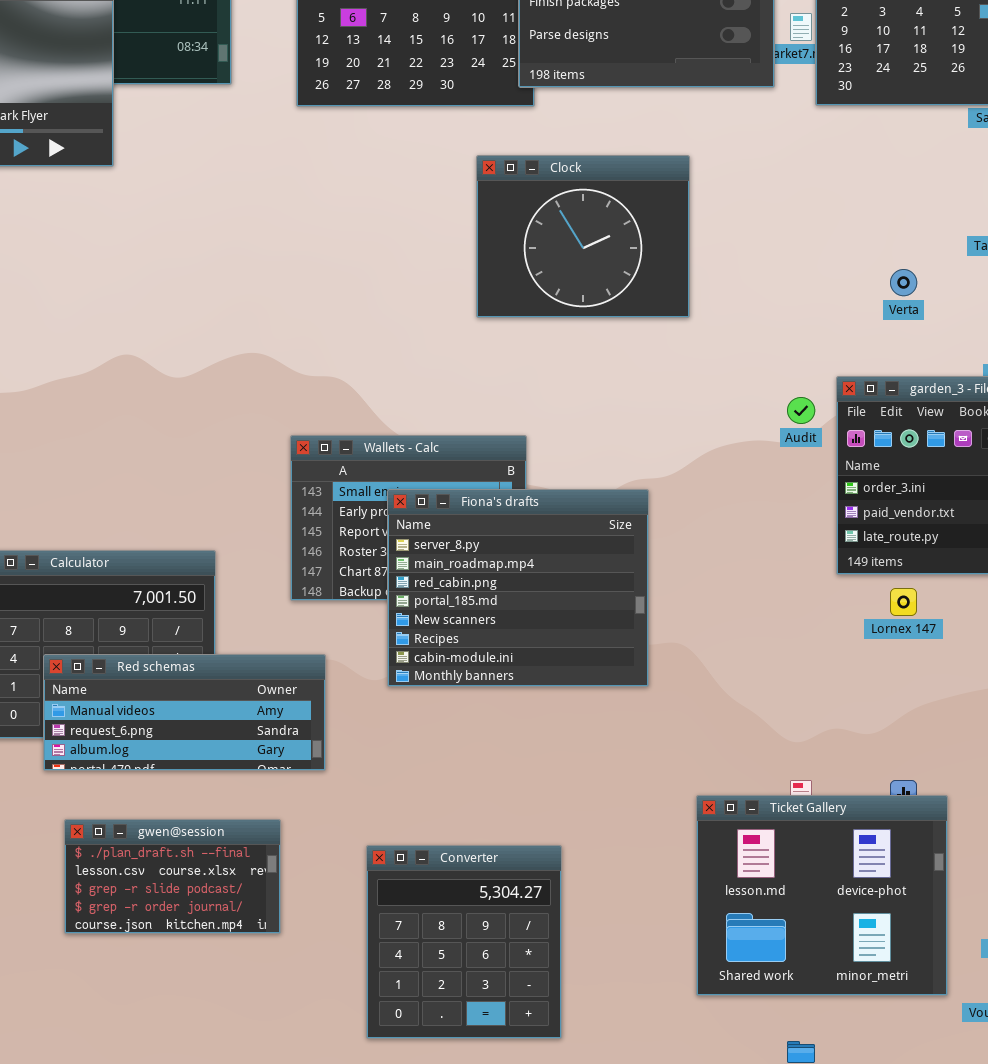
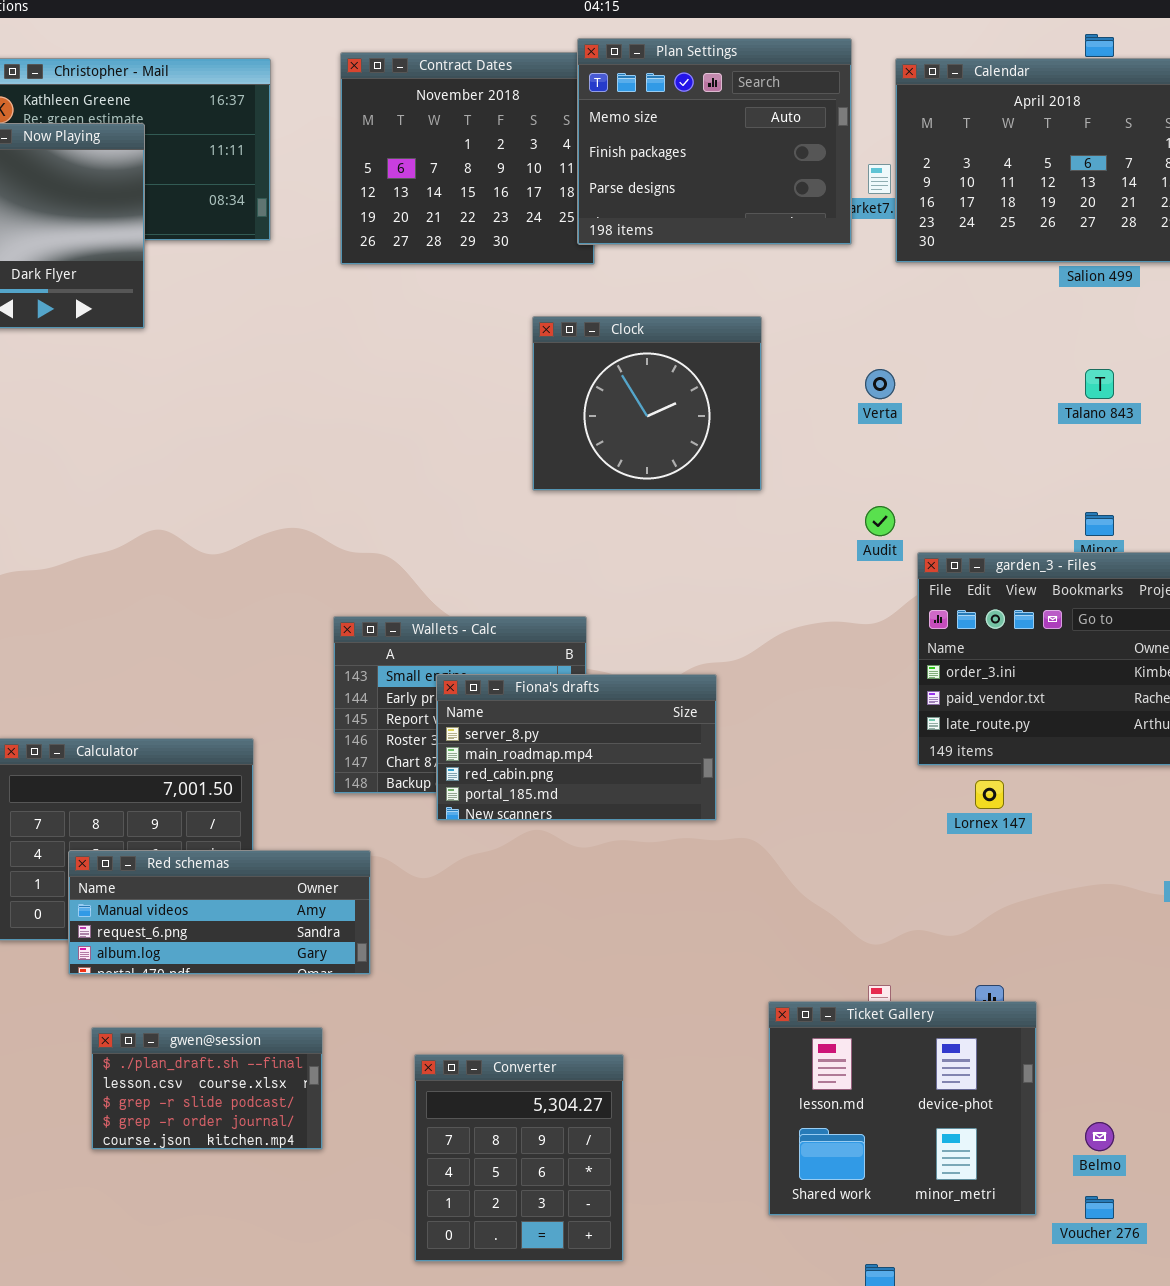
Verta: [890,269,917,296] -> [865,369,895,399], moved
Audit: [787,397,815,424] -> [865,506,895,536], moved
Fiona's drafts: [387,489,649,687] -> [436,674,717,821], resized

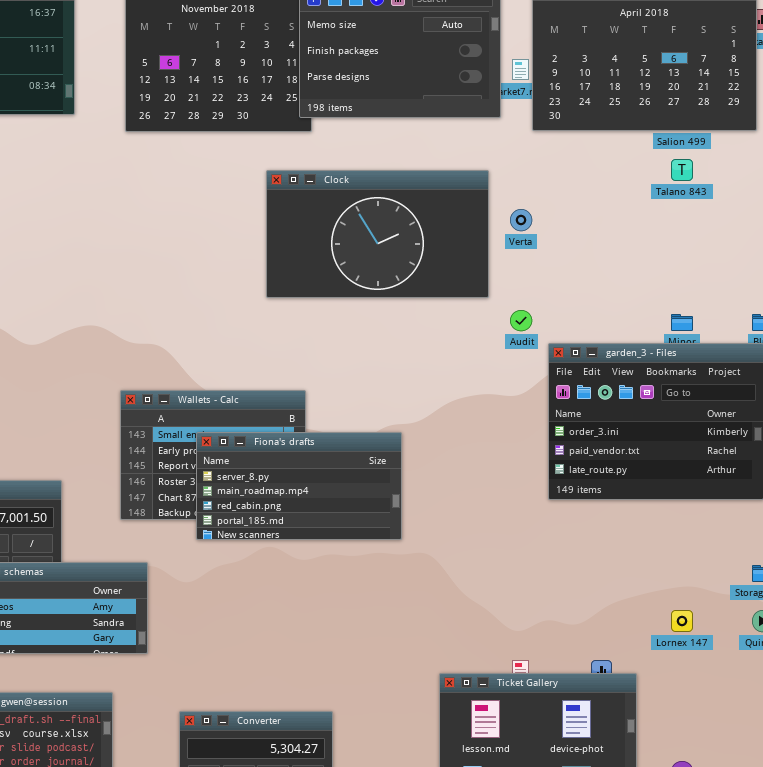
Clock: [532,316,762,491] -> [266,170,489,298], resized
Talano 843: [1085,369,1114,399] -> [671,159,693,181], moved
Lornex 147: [975,780,1004,809] -> [671,610,693,632], moved

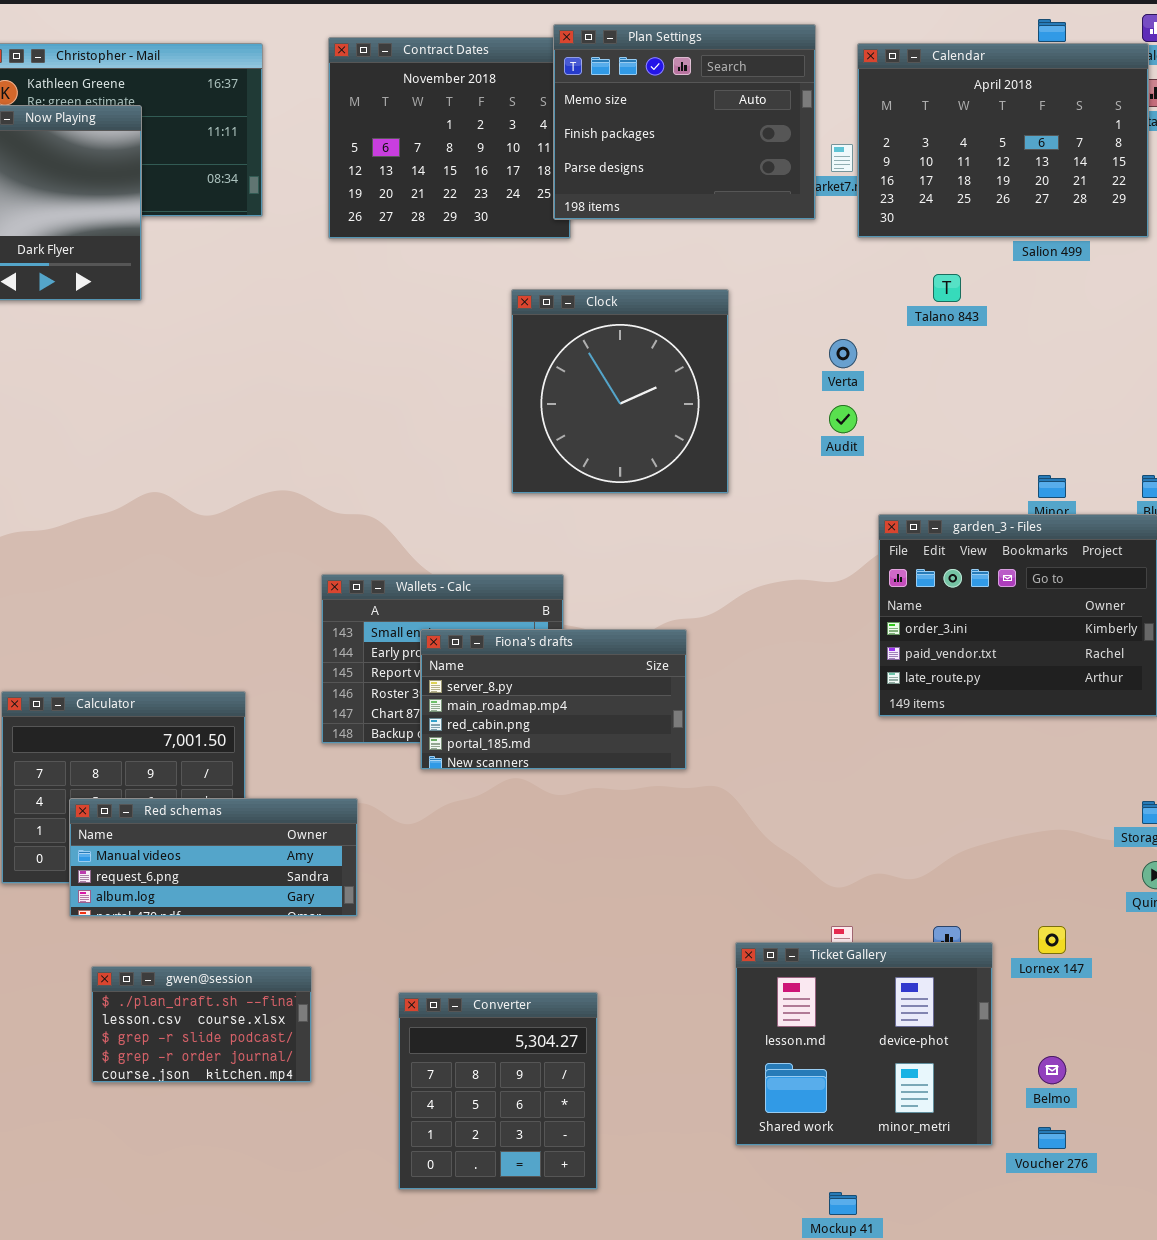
Talano 843: [671,159,693,181] -> [933,274,961,302], moved
Clock: [266,170,489,298] -> [511,289,729,494], resized
Audit: [510,310,532,331] -> [829,405,857,433], moved
Lornex 147: [671,610,693,632] -> [1038,926,1066,954], moved

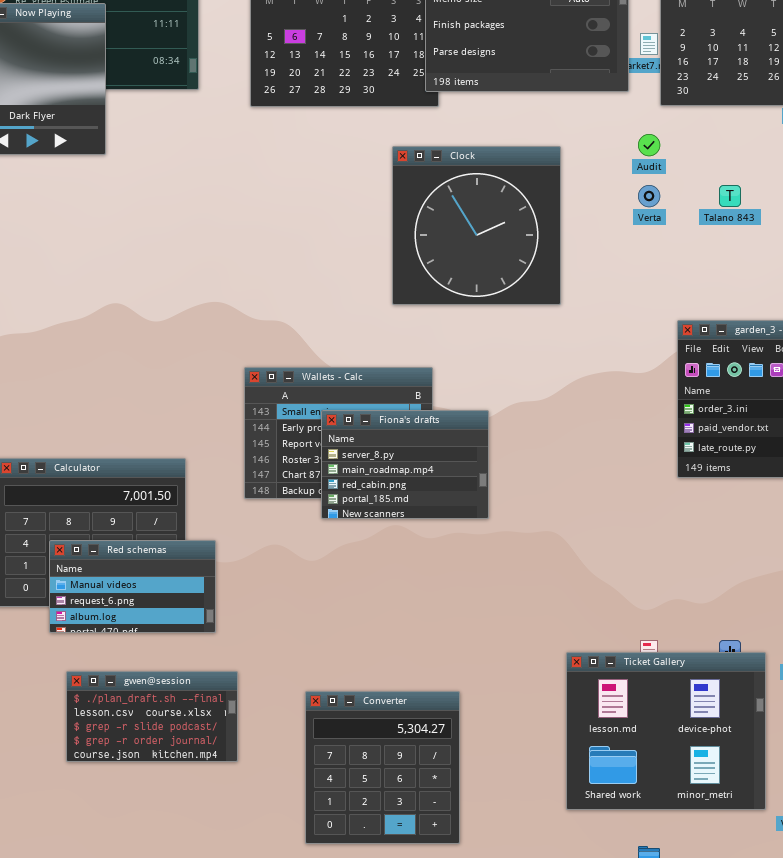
Talano 843: [933,274,961,302] -> [719,185,741,207], moved
Audit: [829,405,857,433] -> [638,134,660,156], moved
Fiona's drafts: [420,629,687,770] -> [321,410,489,519], resized
Red schemas: [69,798,358,917] -> [49,540,216,633], resized

